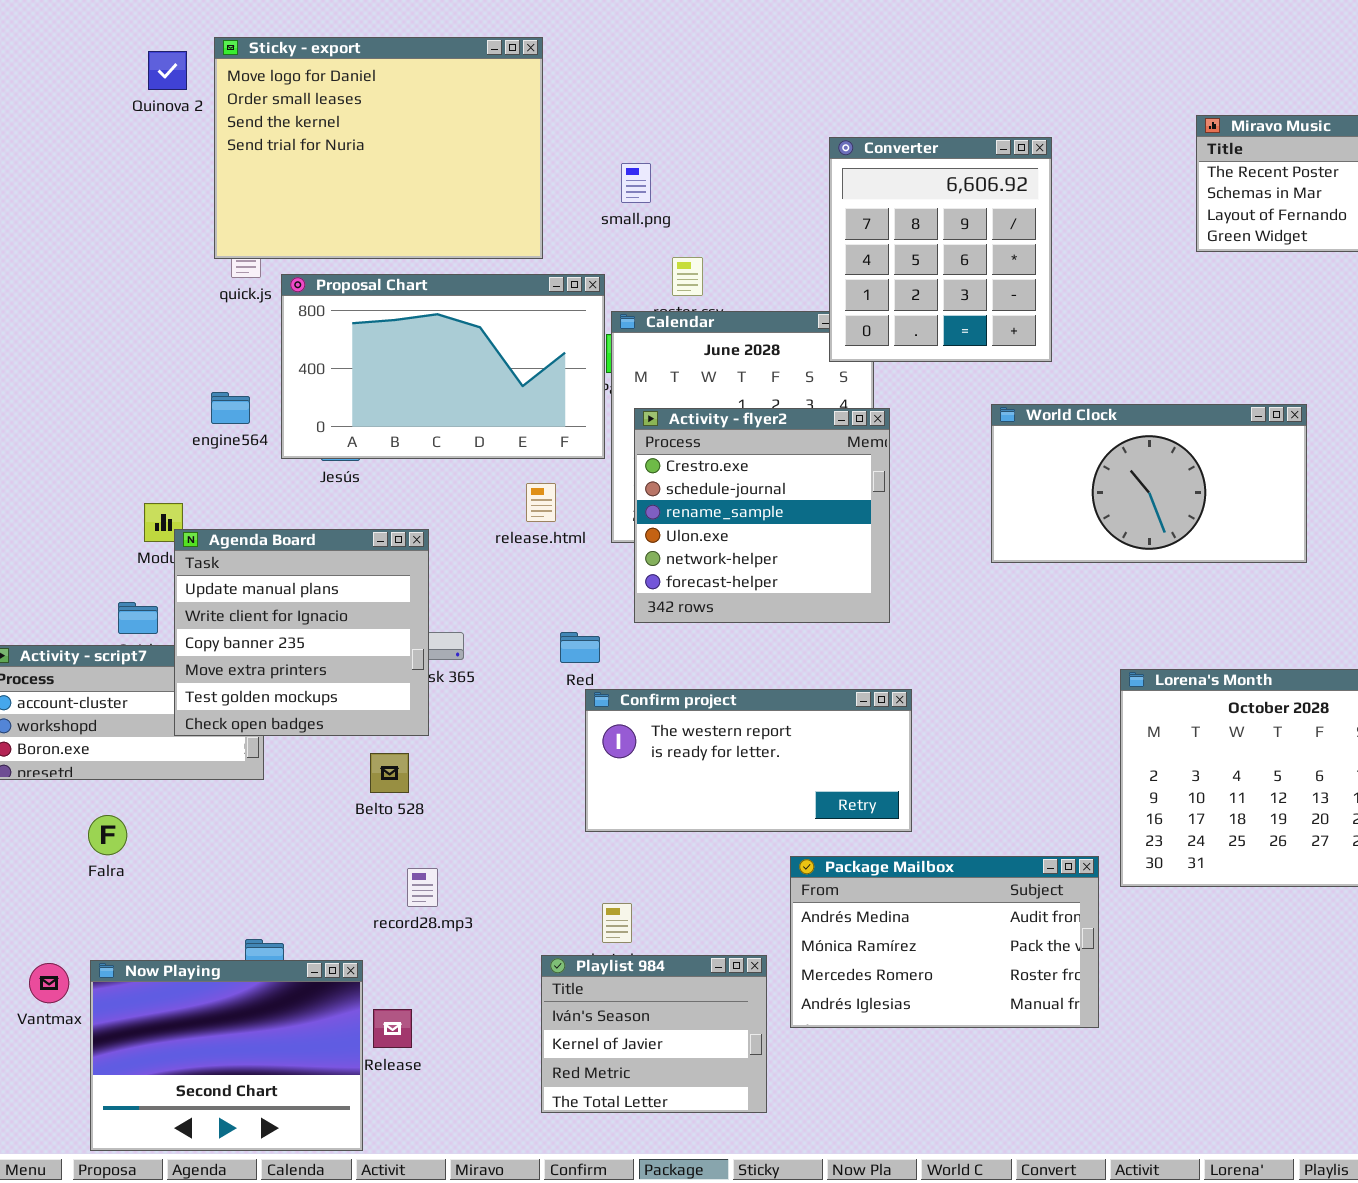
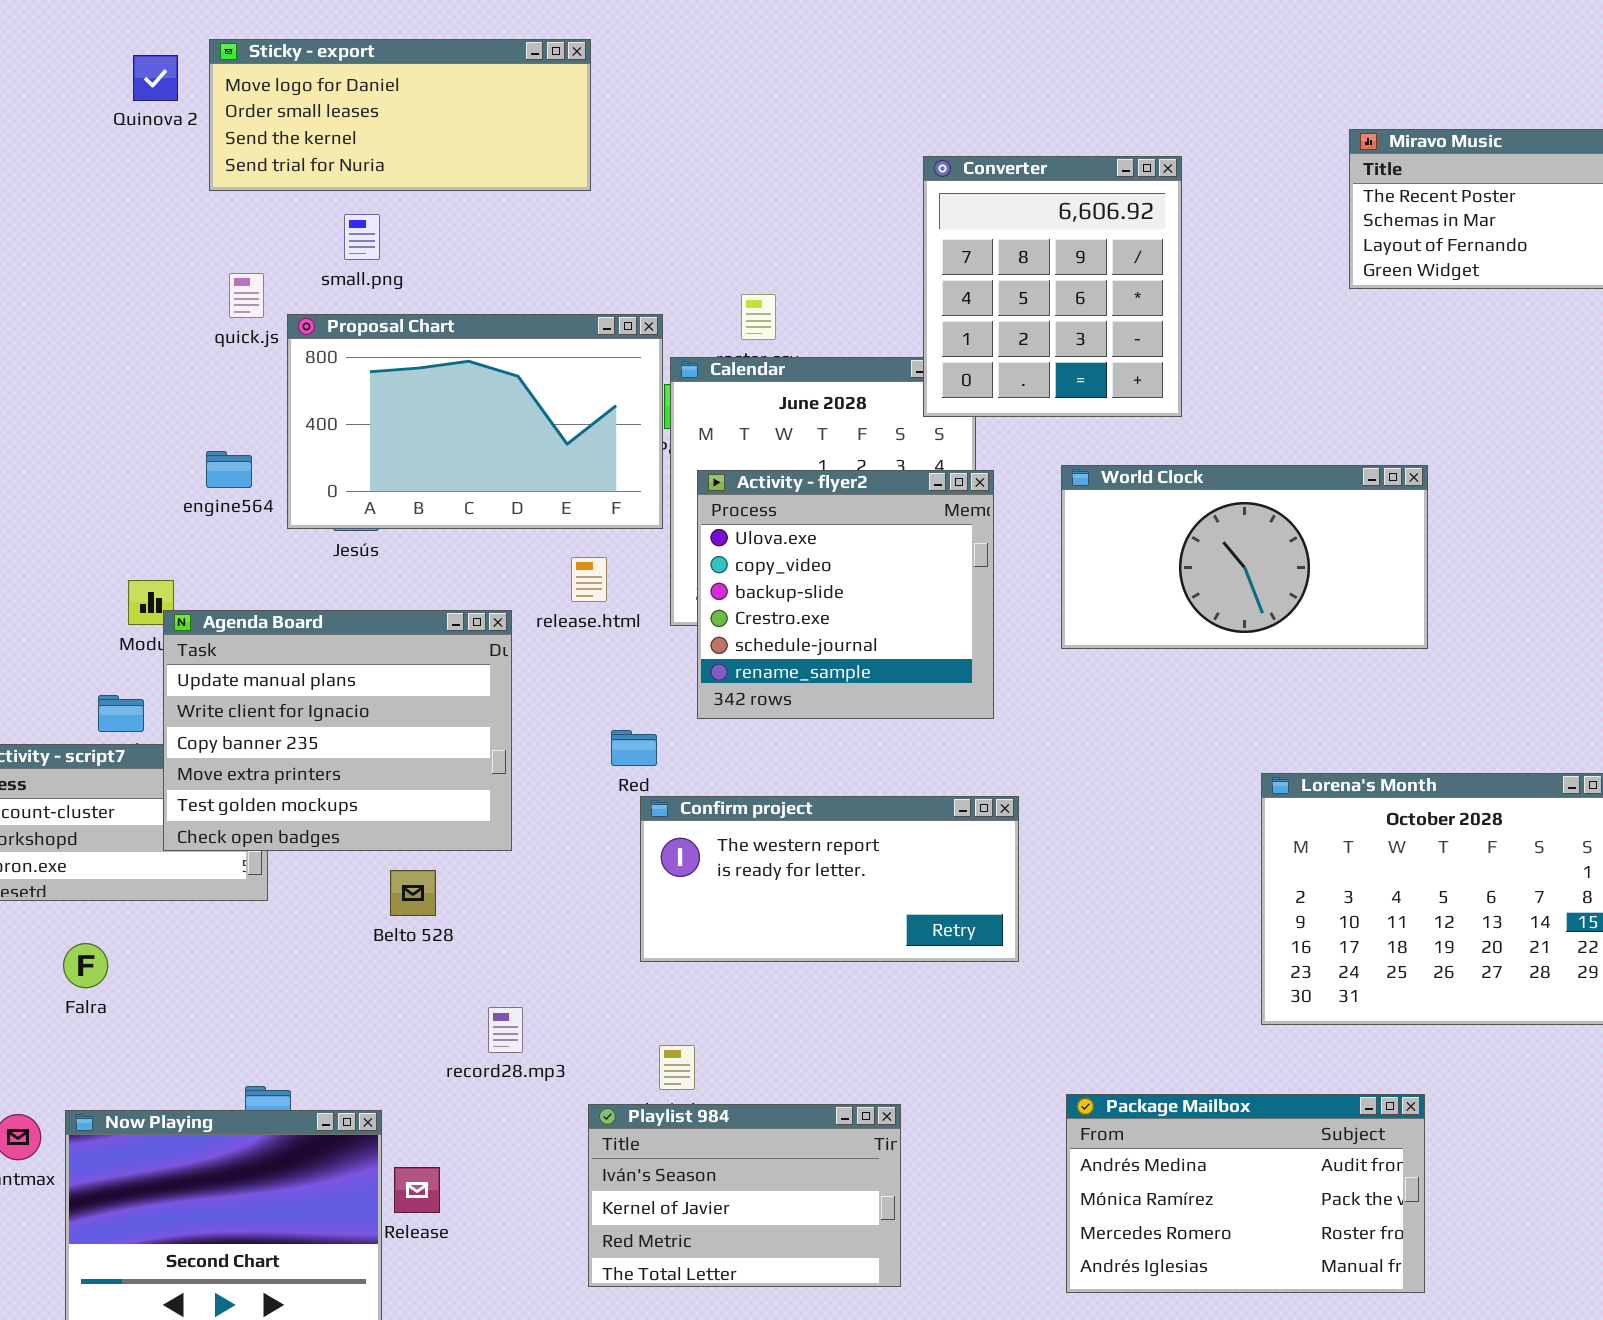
Sticky - export: [214,37,543,259] -> [209,39,591,191], resized
small.png: [621,163,651,203] -> [344,214,380,260], moved
World Clock: [991,404,1307,563] -> [1061,465,1428,649], moved
Activity - flyer2: [634,408,890,623] -> [697,470,994,719], scrolled up 3 rows
Agenda Board: [174,529,429,736] -> [163,610,512,851], resized
Package Mailbox: [790,856,1099,1028] -> [1066,1094,1425,1293], moved
record28.mp3: [407,868,438,907] -> [488,1007,523,1053], moved
Playlist 984: [541,955,767,1113] -> [588,1104,901,1287], resized

